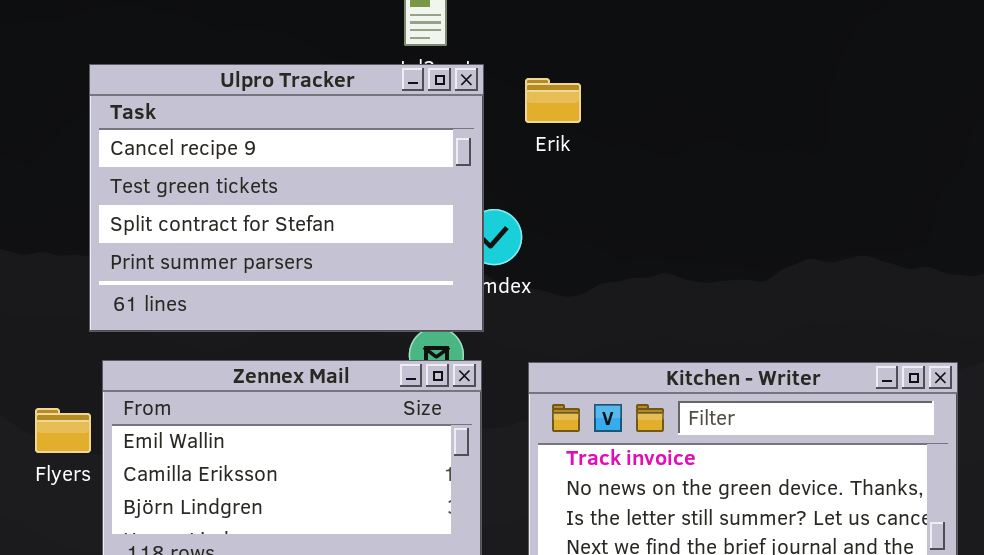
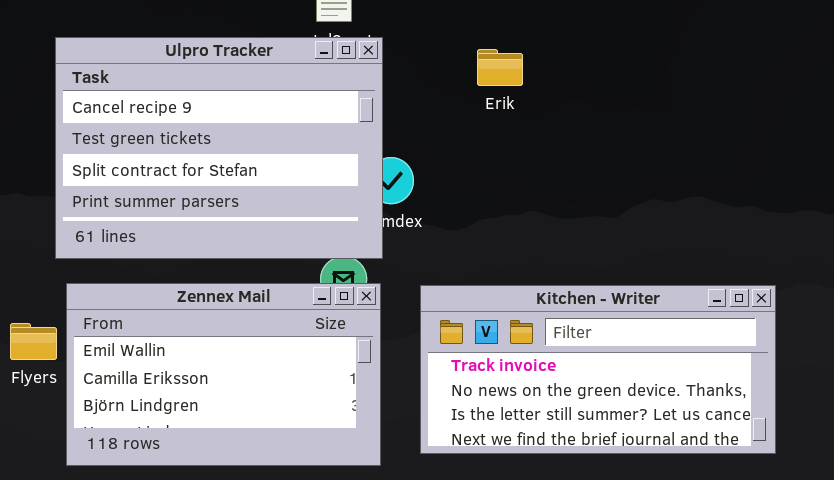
Erik: [525,78,581,123] -> [477,49,523,86], moved

